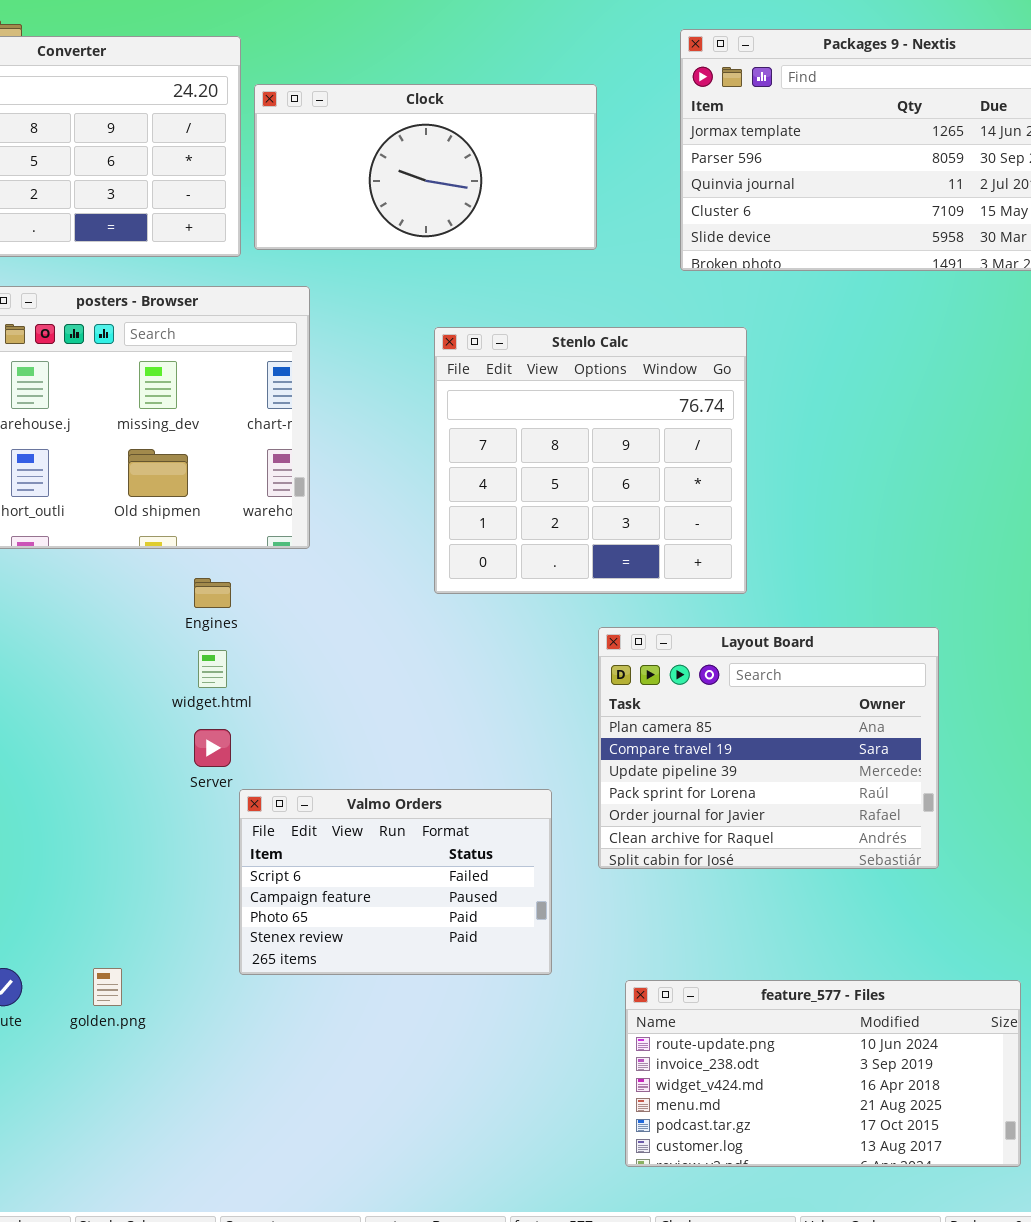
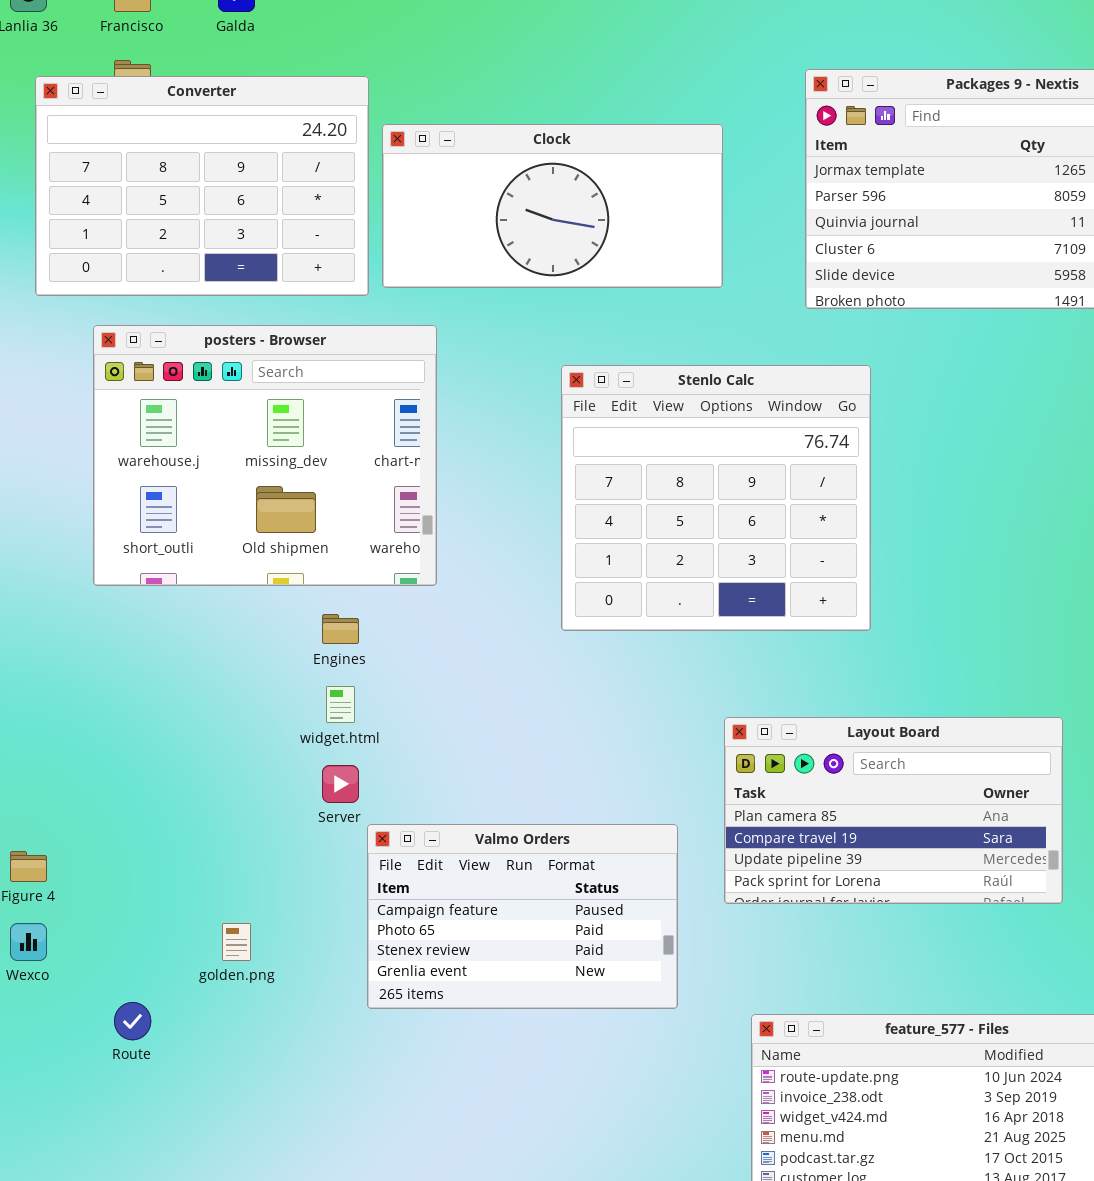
Layout Board: [598,627,939,869] -> [724,717,1063,904], resized
Valmo Orders: [239,789,552,975] -> [367,824,678,1009], scrolled down 1 row
golden.png: [93,968,122,1006] -> [222,923,251,961], moved

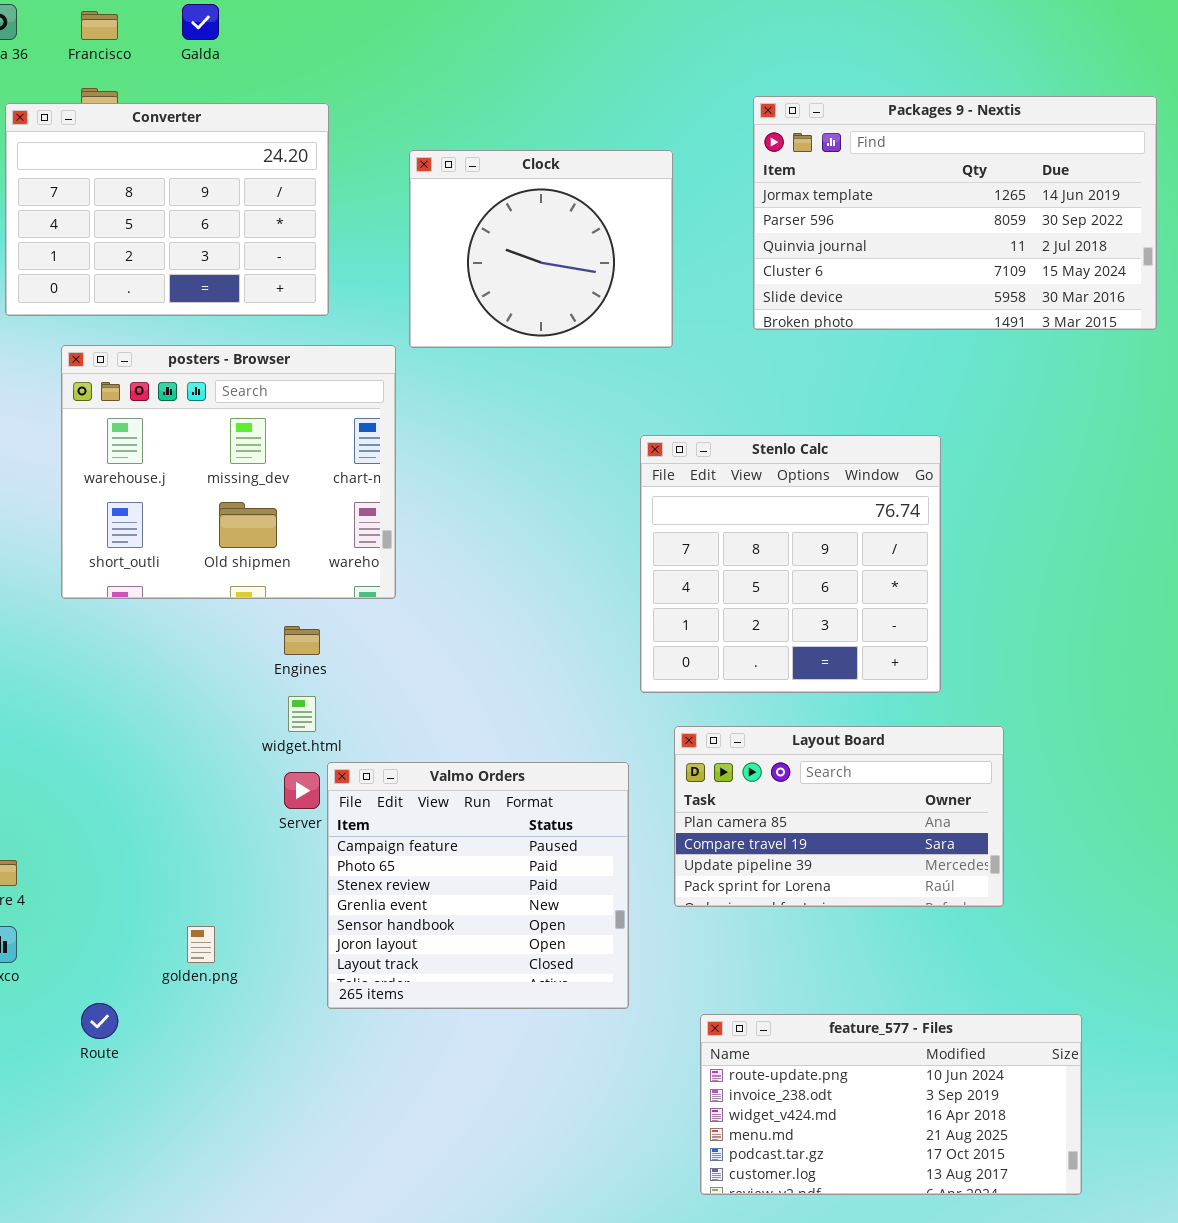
Clock: [382,124,723,288] -> [409,150,673,348], resized
Stenlo Calc: [561,365,871,631] -> [640,435,941,693], moved
Valmo Orders: [367,824,678,1009] -> [327,762,629,1009], resized

